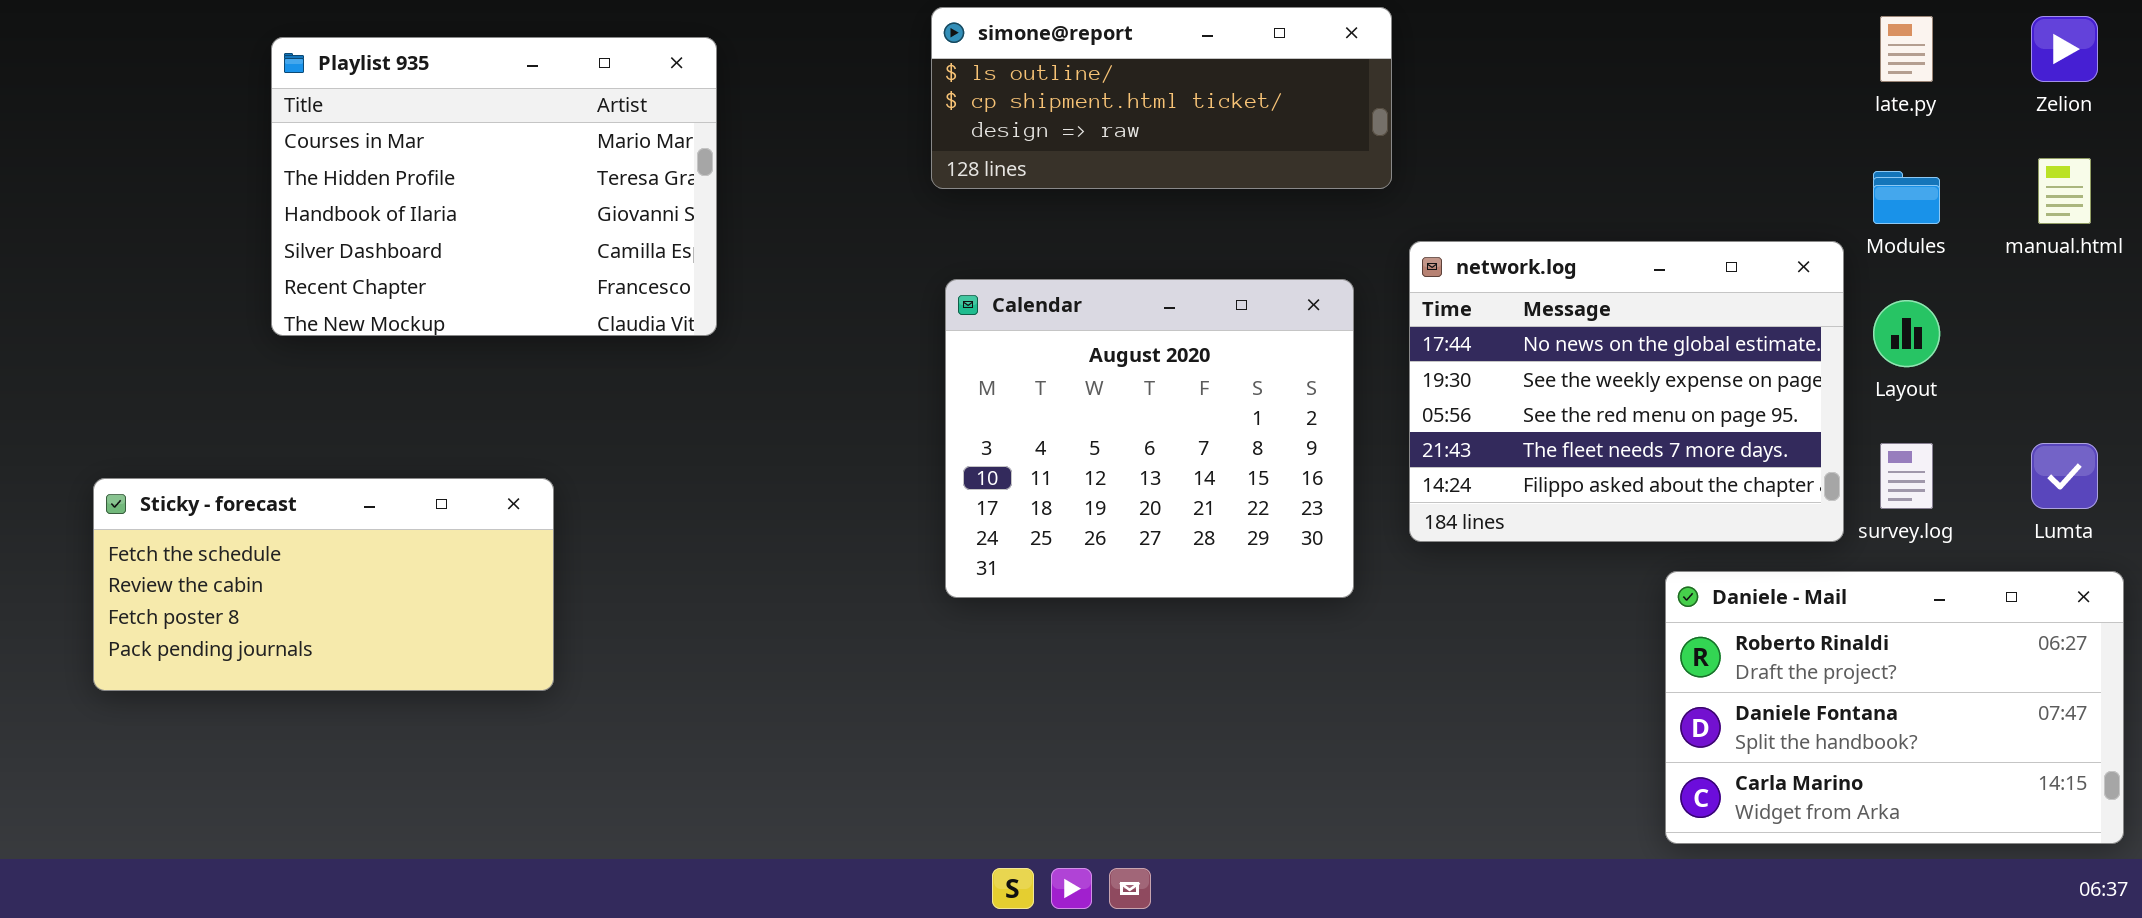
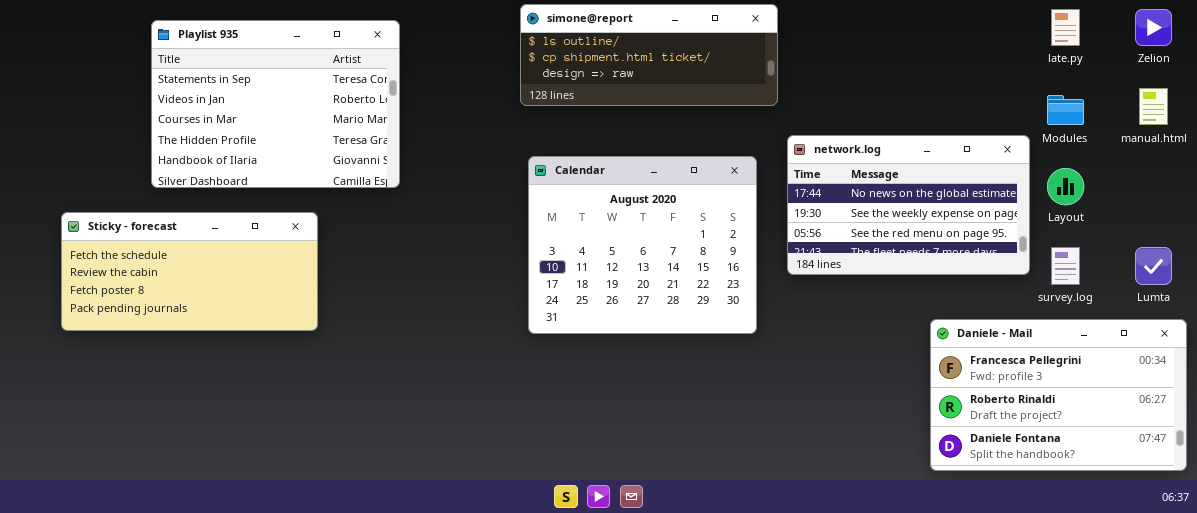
Playlist 935: [271,37,717,336] -> [151,20,400,188], scrolled up 2 rows
network.log: [1409,241,1844,542] -> [787,135,1030,275], resized
Sticky - forecast: [93,478,554,691] -> [61,212,318,331], moved
Daniele - Mail: [1665,571,2124,844] -> [930,319,1187,471], scrolled up 1 row

